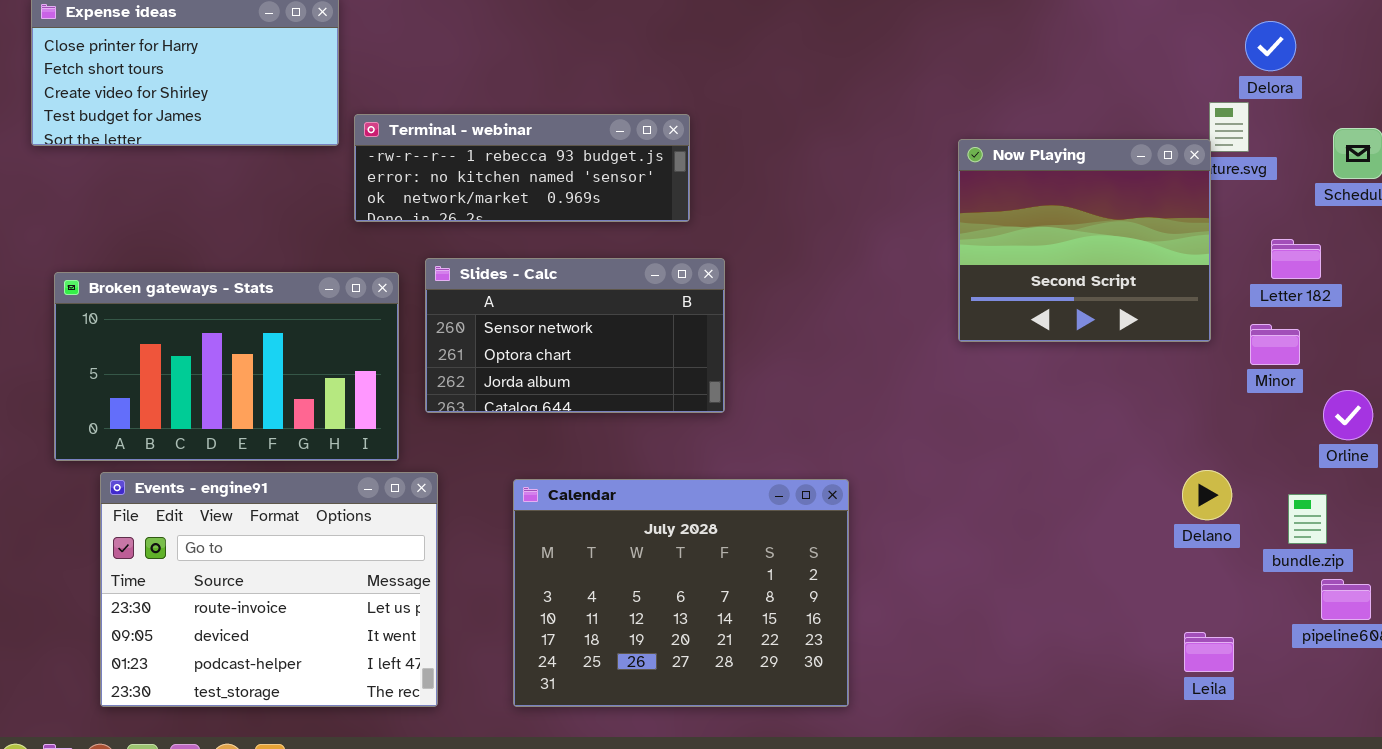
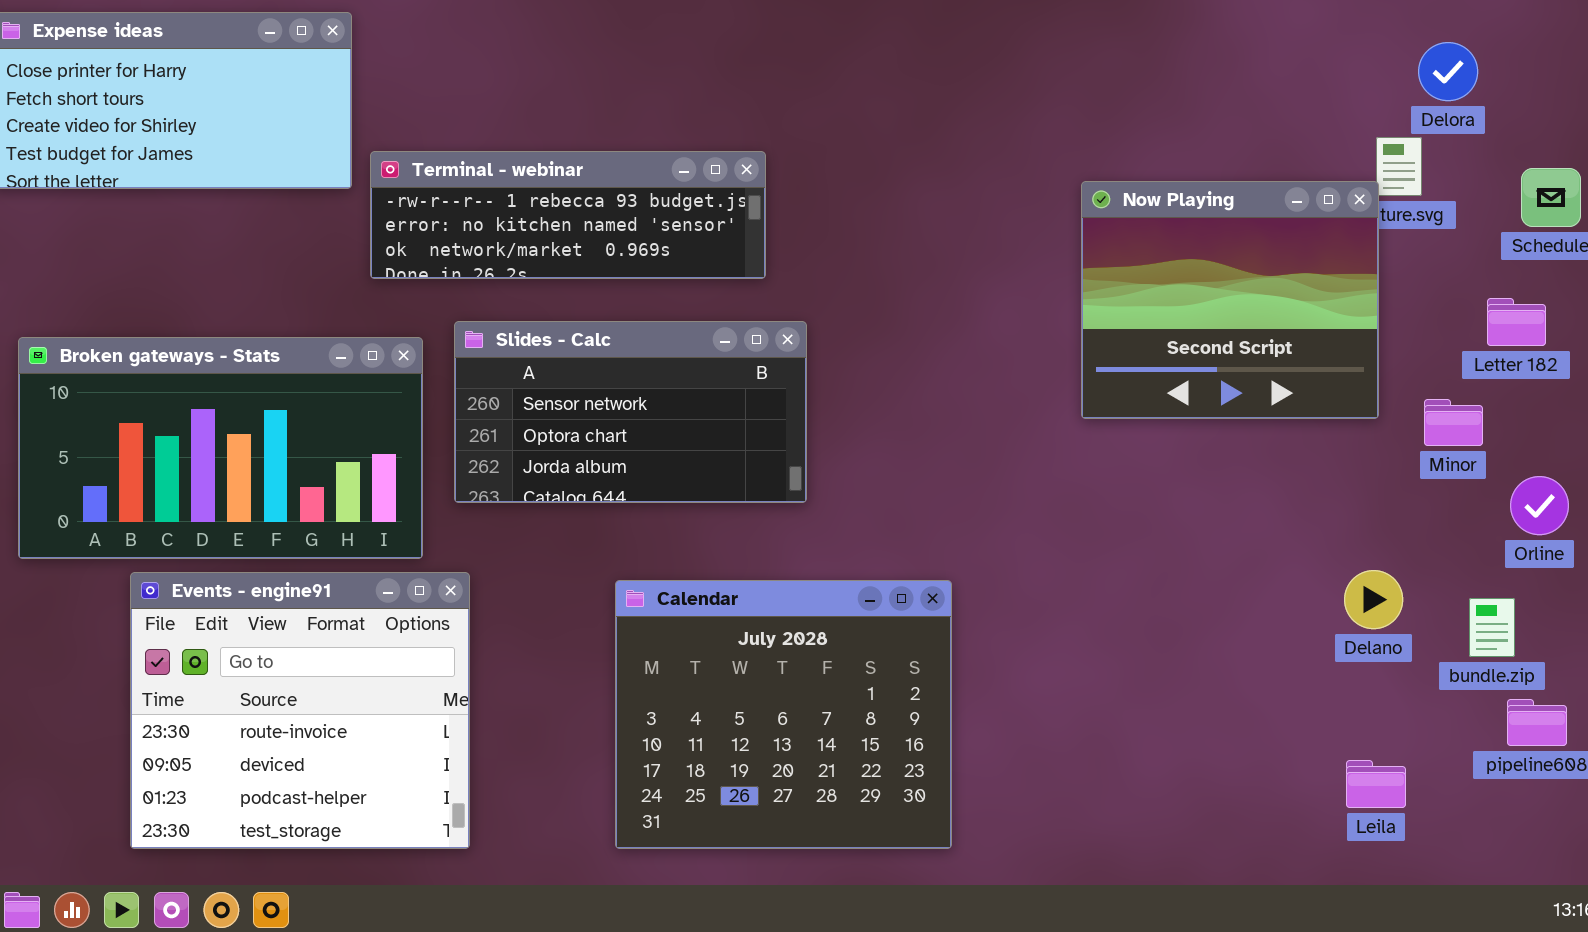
Letter 182: [1271,239,1321,279] -> [1487,298,1546,346], moved
Events - engine91: [100,472,438,707] -> [130,572,470,849], resized
Calendar: [513,479,849,707] -> [615,580,952,849], resized

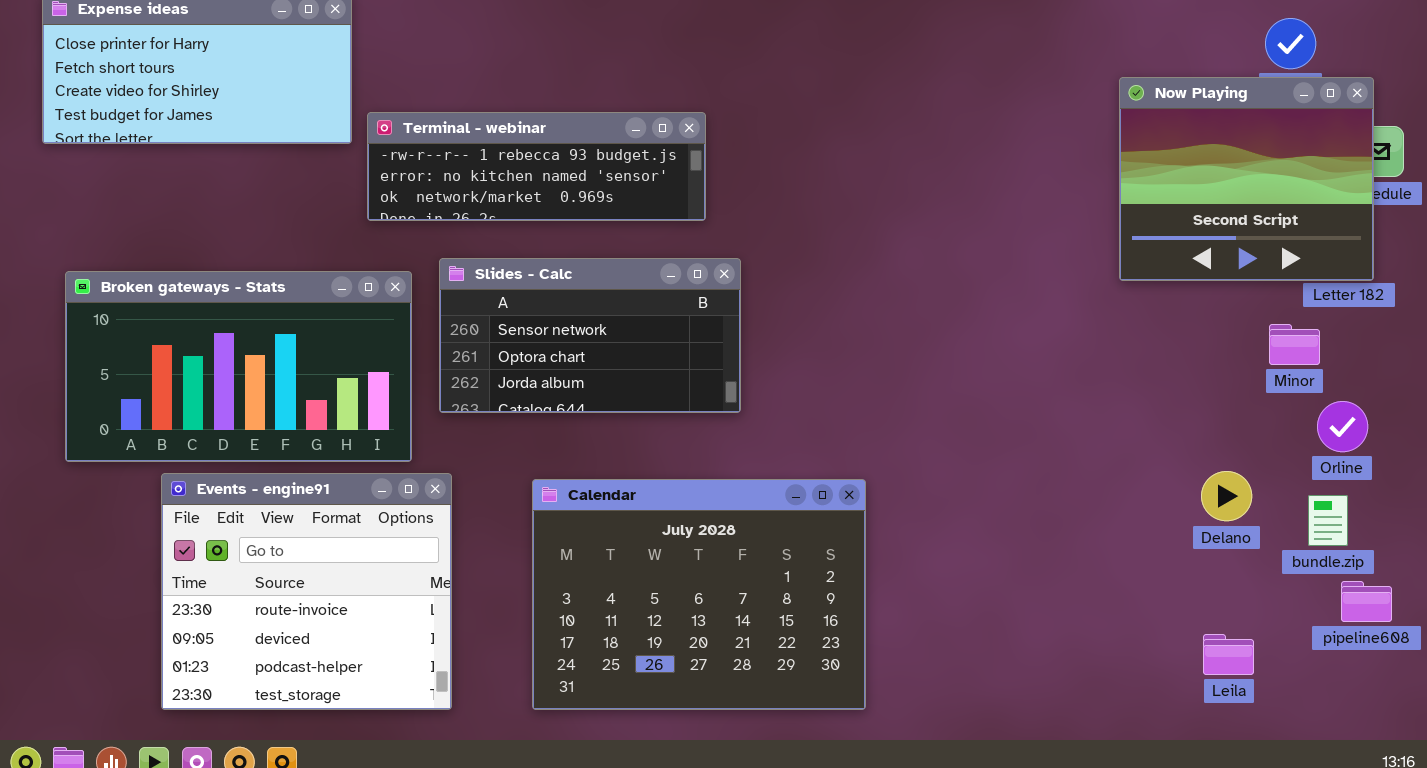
Now Playing: [1081,181,1379,419] -> [1119,77,1374,281], moved
Orline: [1510,476,1569,535] -> [1317,401,1368,452], moved
Calendar: [615,580,952,849] -> [532,479,866,710], resized

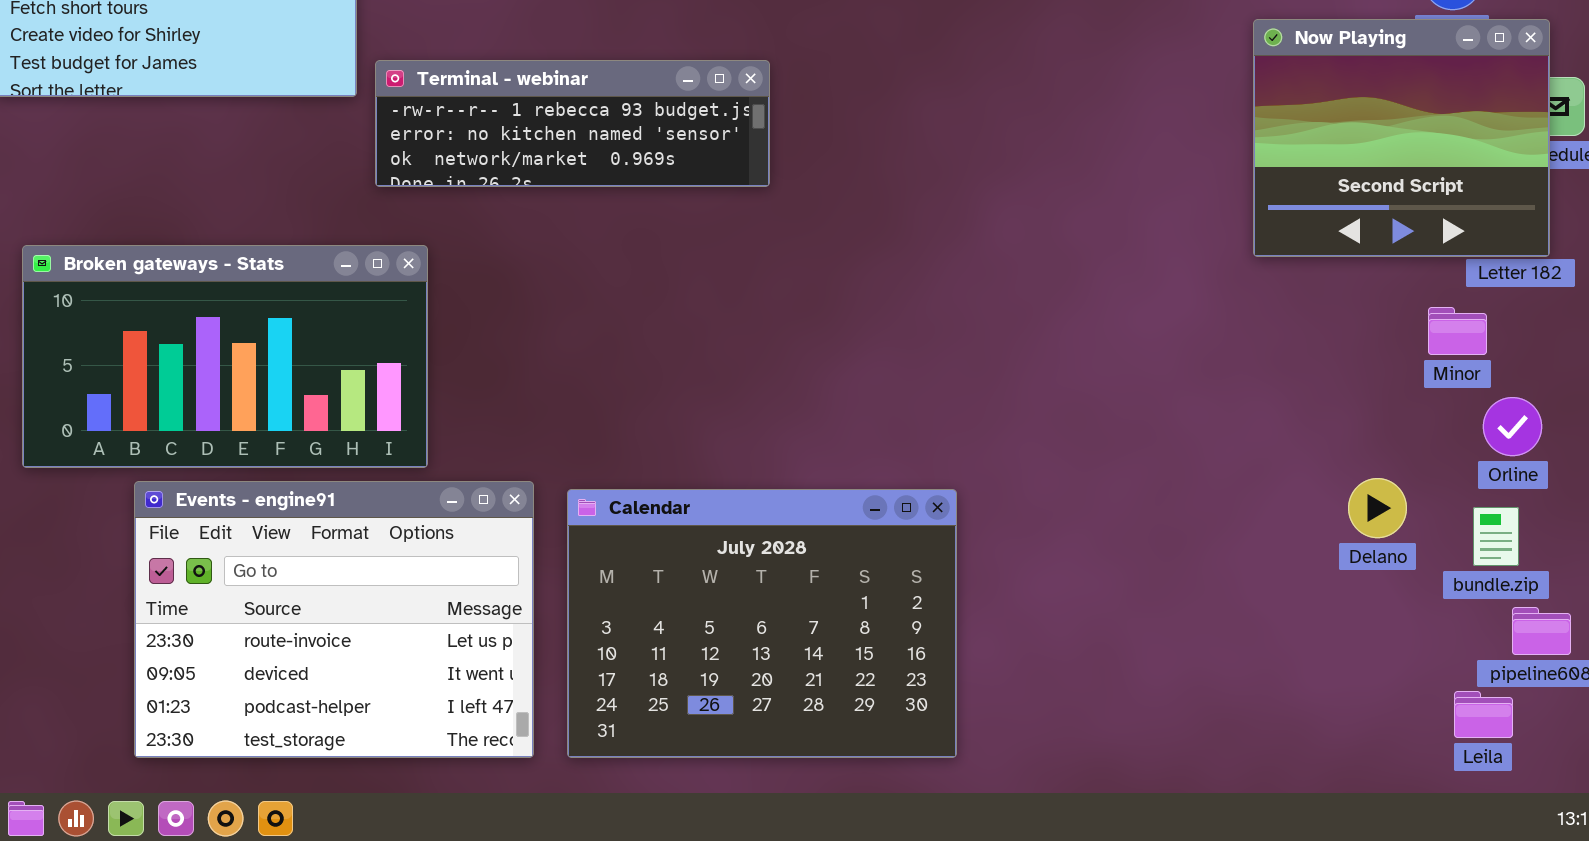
Slides - Calc: [439,258,741,413] -> none, closed
Events - engine91: [161,473,452,710] -> [134,481,534,758], resized
Leila: [1203,634,1254,675] -> [1454,691,1513,738], moved

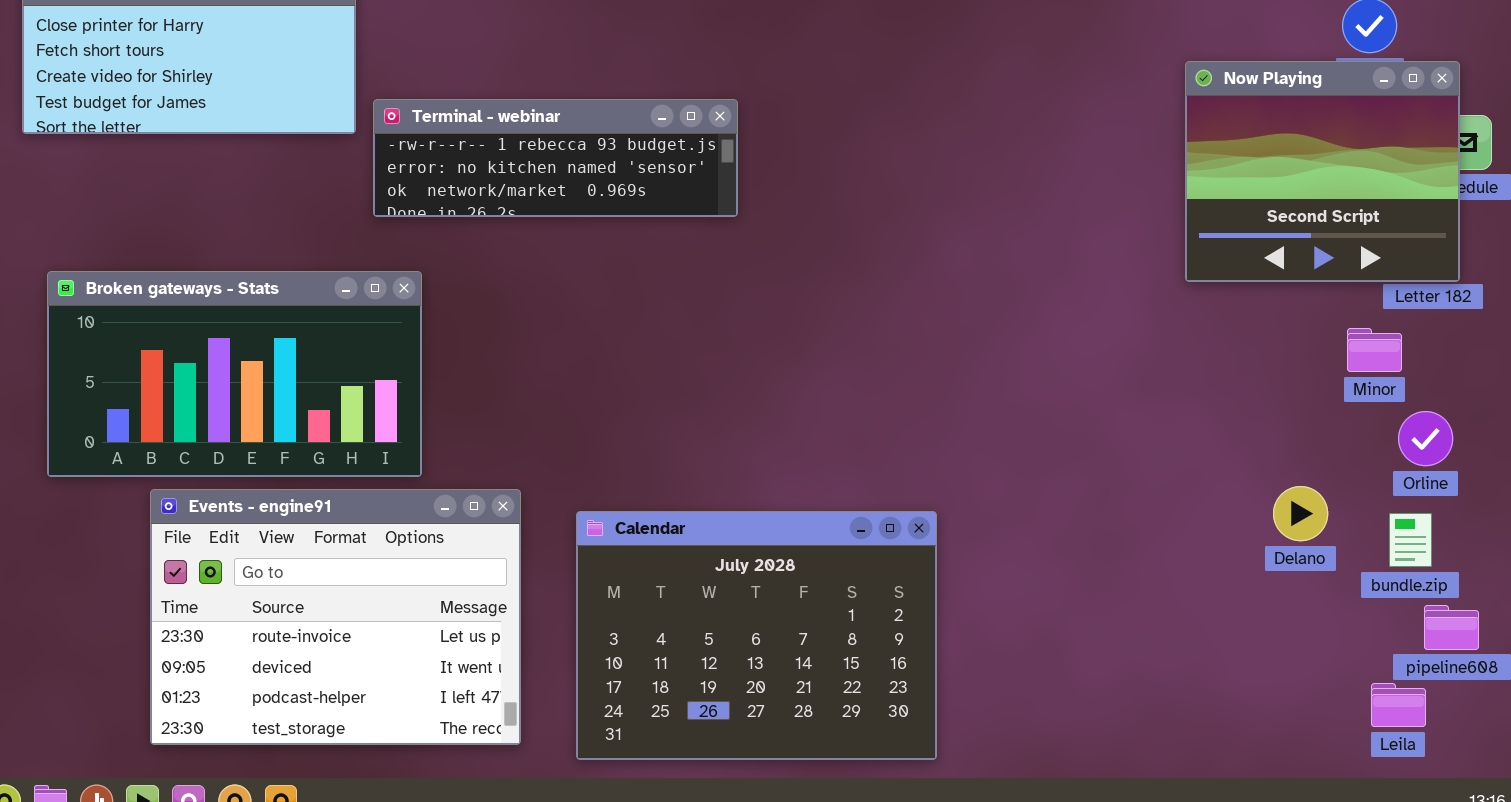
Calendar: [567,489,957,758] -> [576,511,937,760], moved

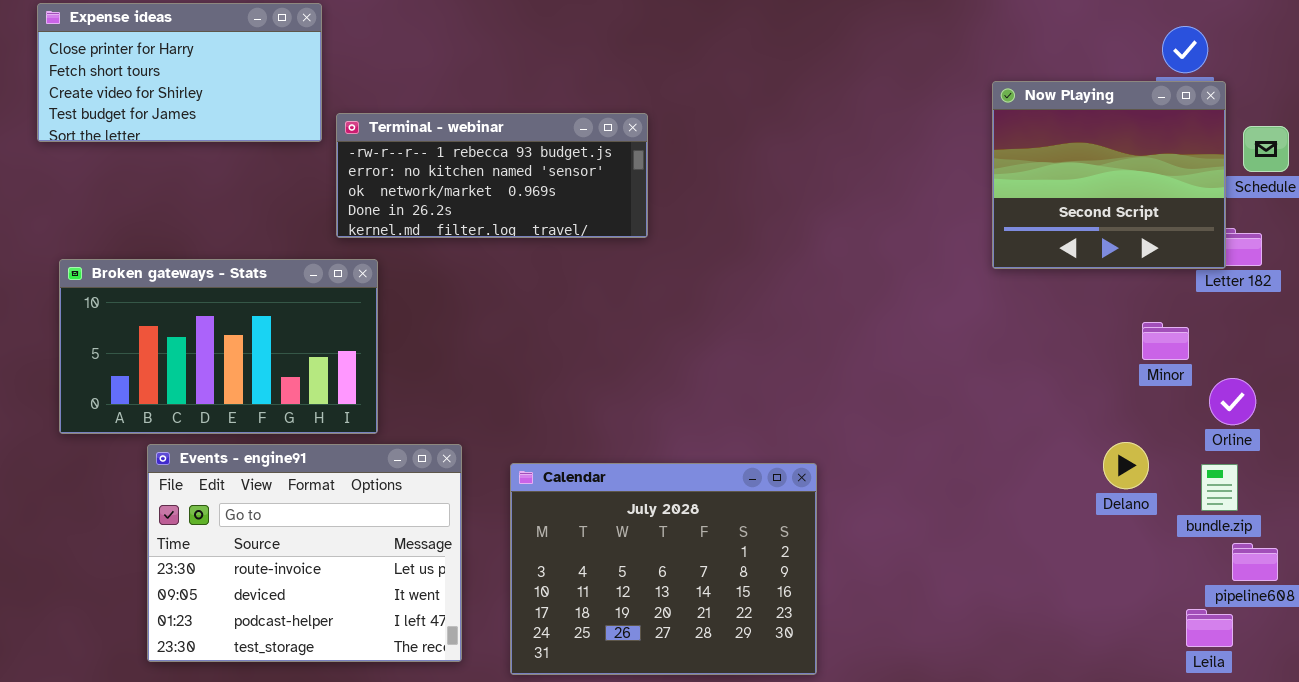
Now Playing: [1185,61,1460,282] -> [992,81,1226,269], moved
Terminal - webinar: [373,99,738,217] -> [336,113,648,238], resized
Minor: [1347,328,1402,372] -> [1142,322,1189,360], moved

